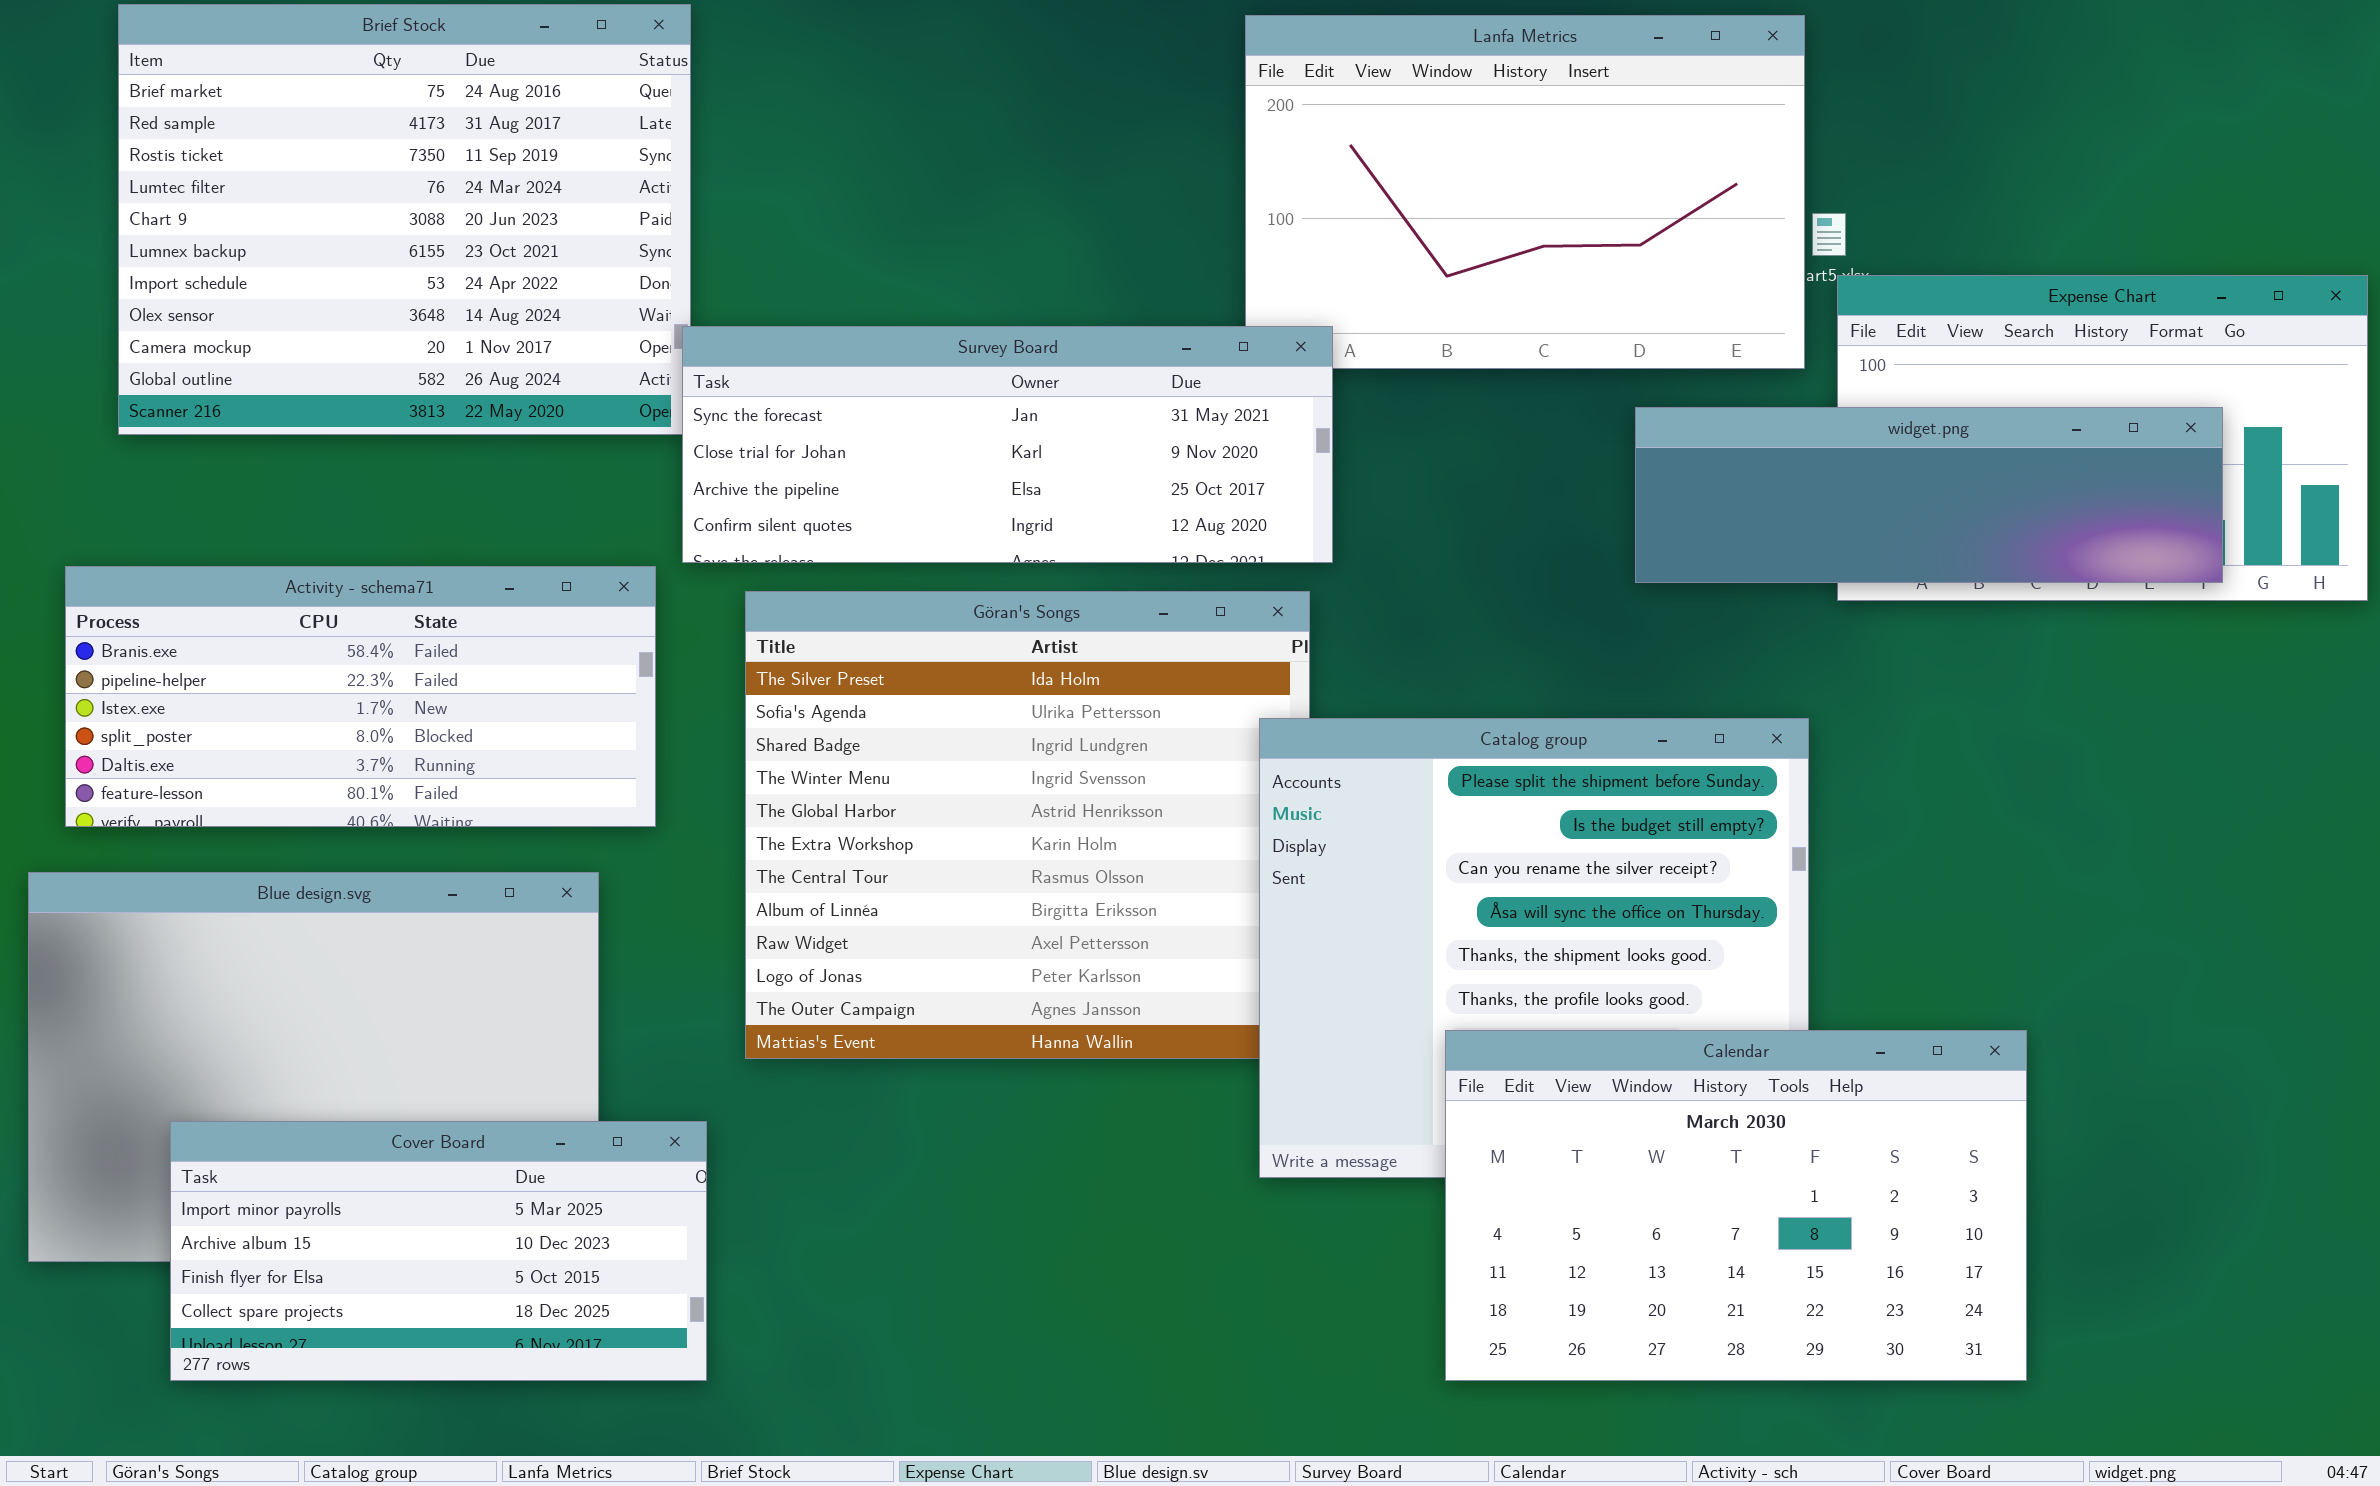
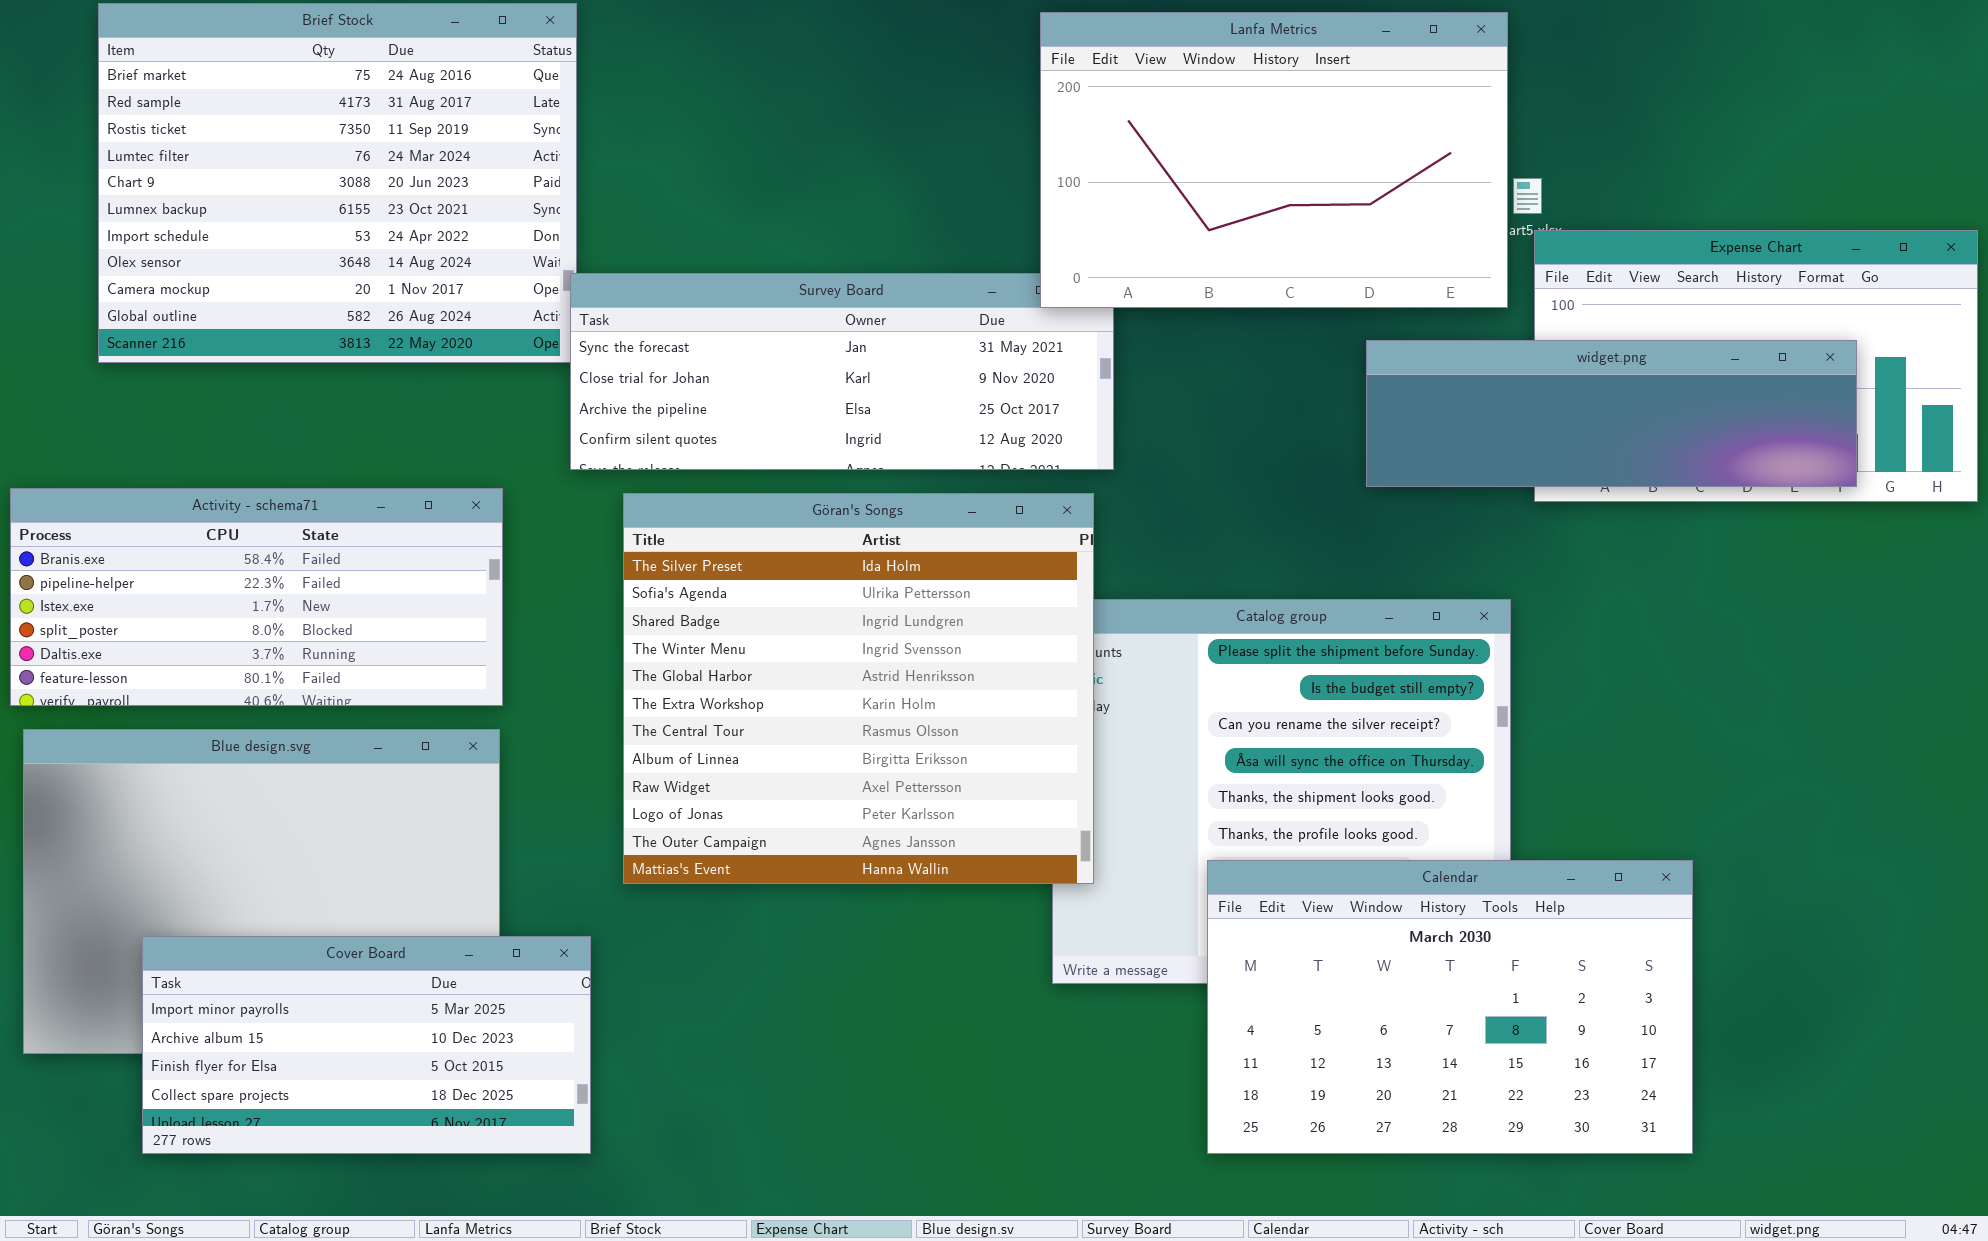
Lanfa Metrics: [1245,15,1805,369] -> [1040,12,1508,308], raised
Activity - schema71: [65,566,656,827] -> [10,488,503,706], moved
Göran's Songs: [745,591,1310,1059] -> [623,493,1094,884], raised

